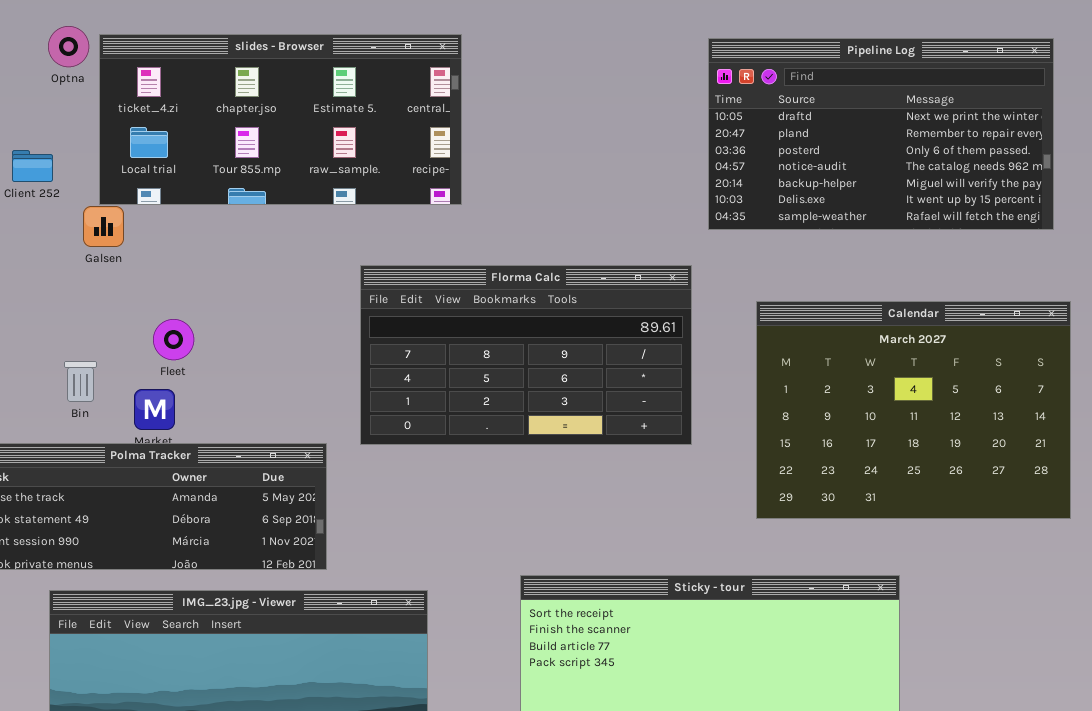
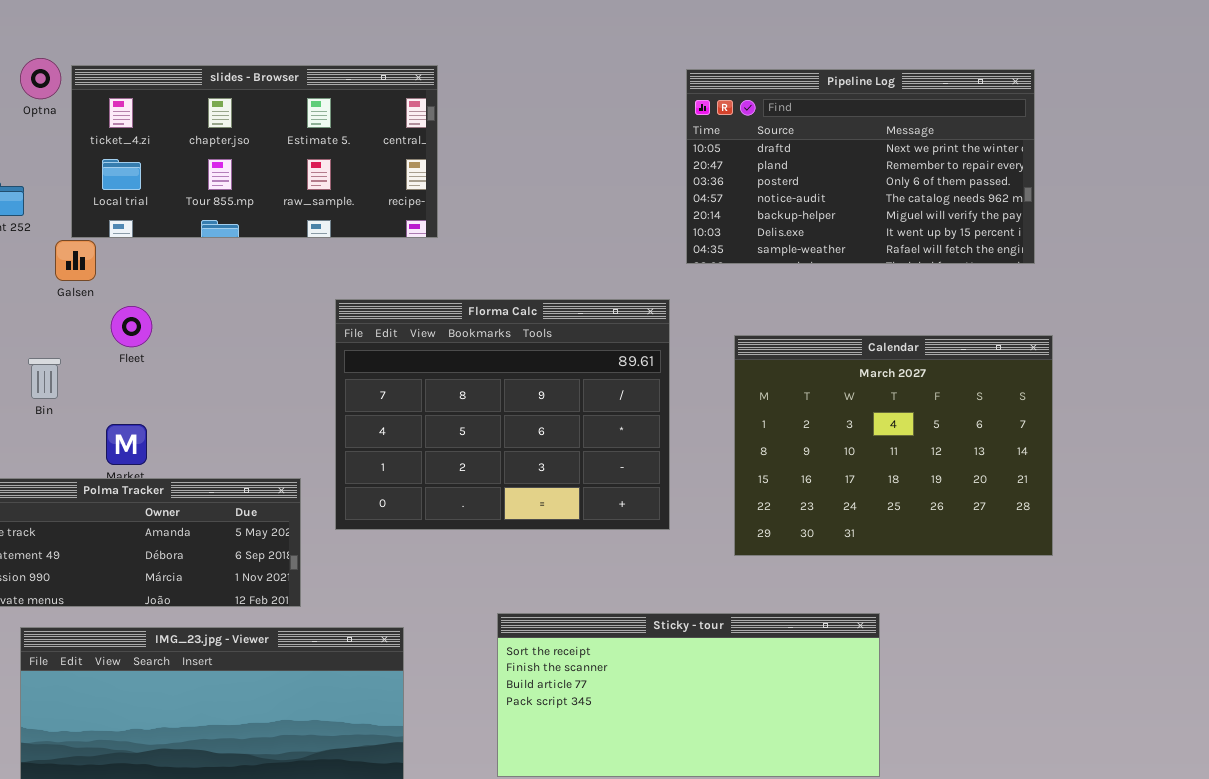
Florma Calc: [360,265,692,445] -> [335,299,670,530], resized
Fleet: [153,319,194,360] -> [111,306,152,347], moved
Bin: [64,361,97,402] -> [28,358,61,399], moved

